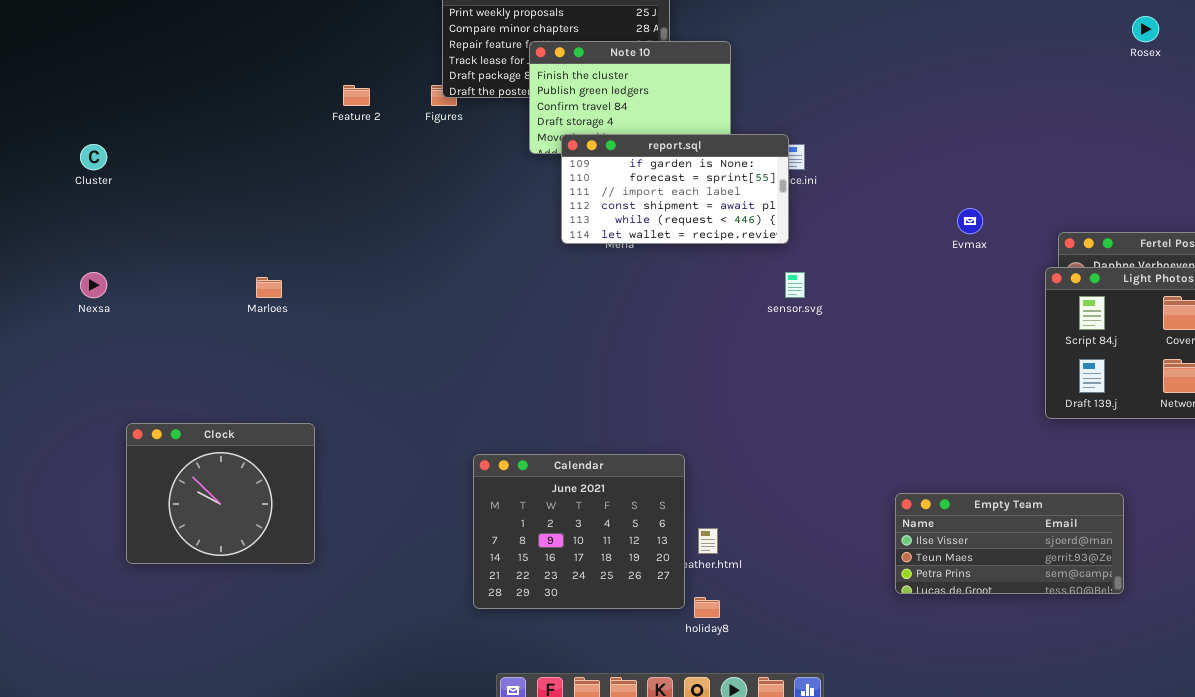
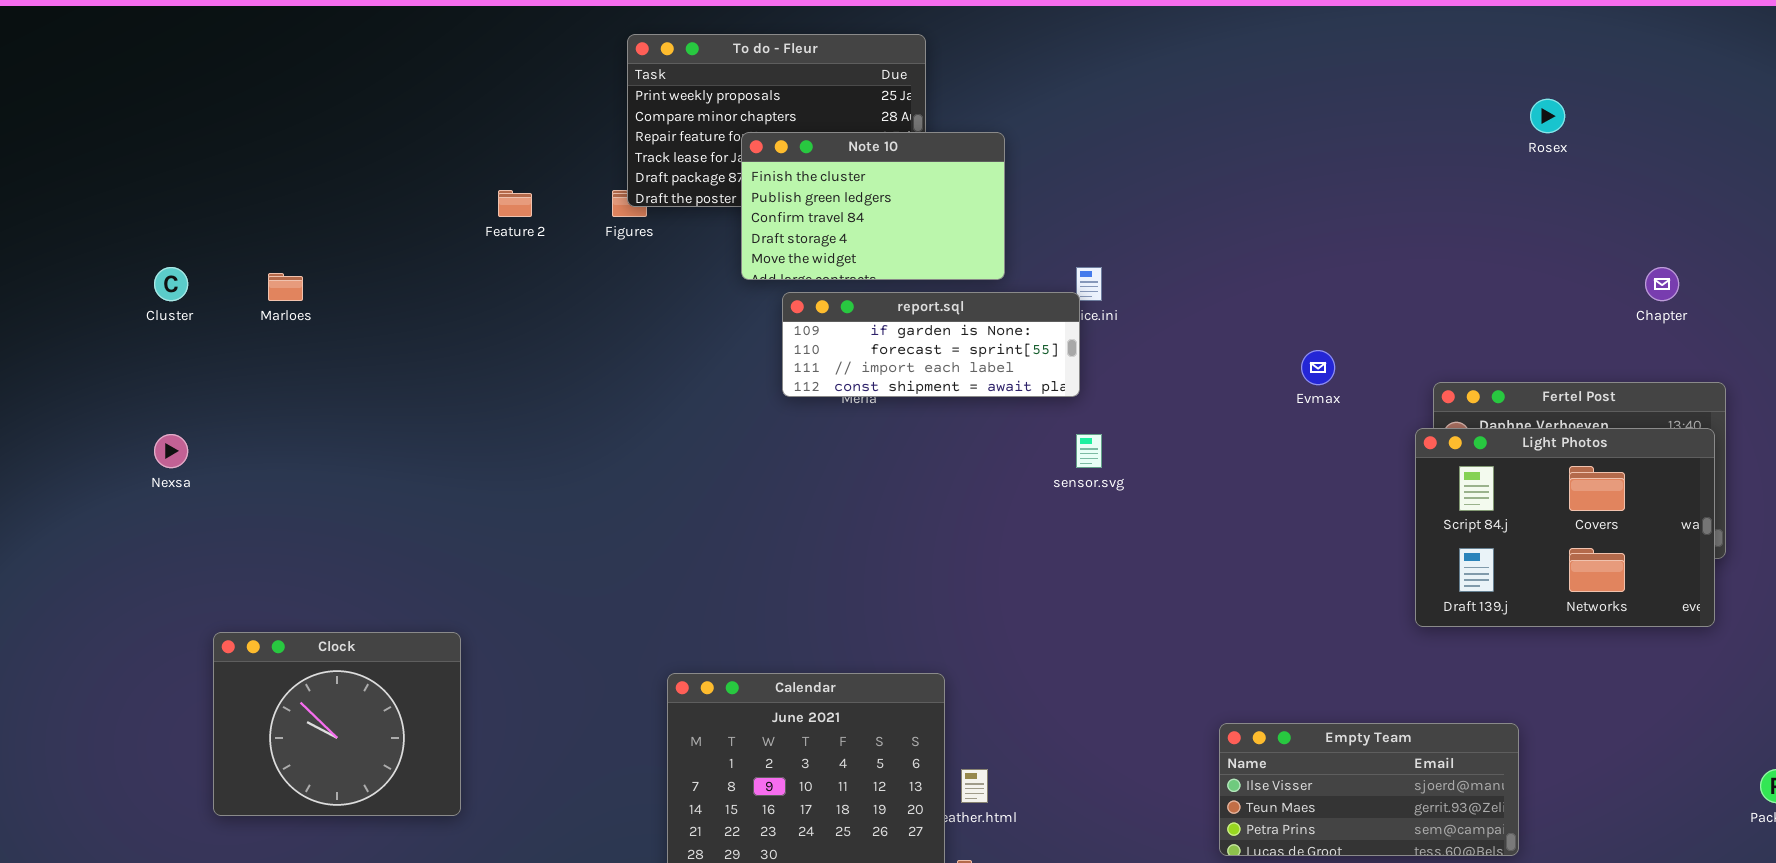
report.sql: [561,134,789,244] -> [782,292,1080,397], resized
Marloes: [256,277,282,298] -> [268,273,303,301], moved

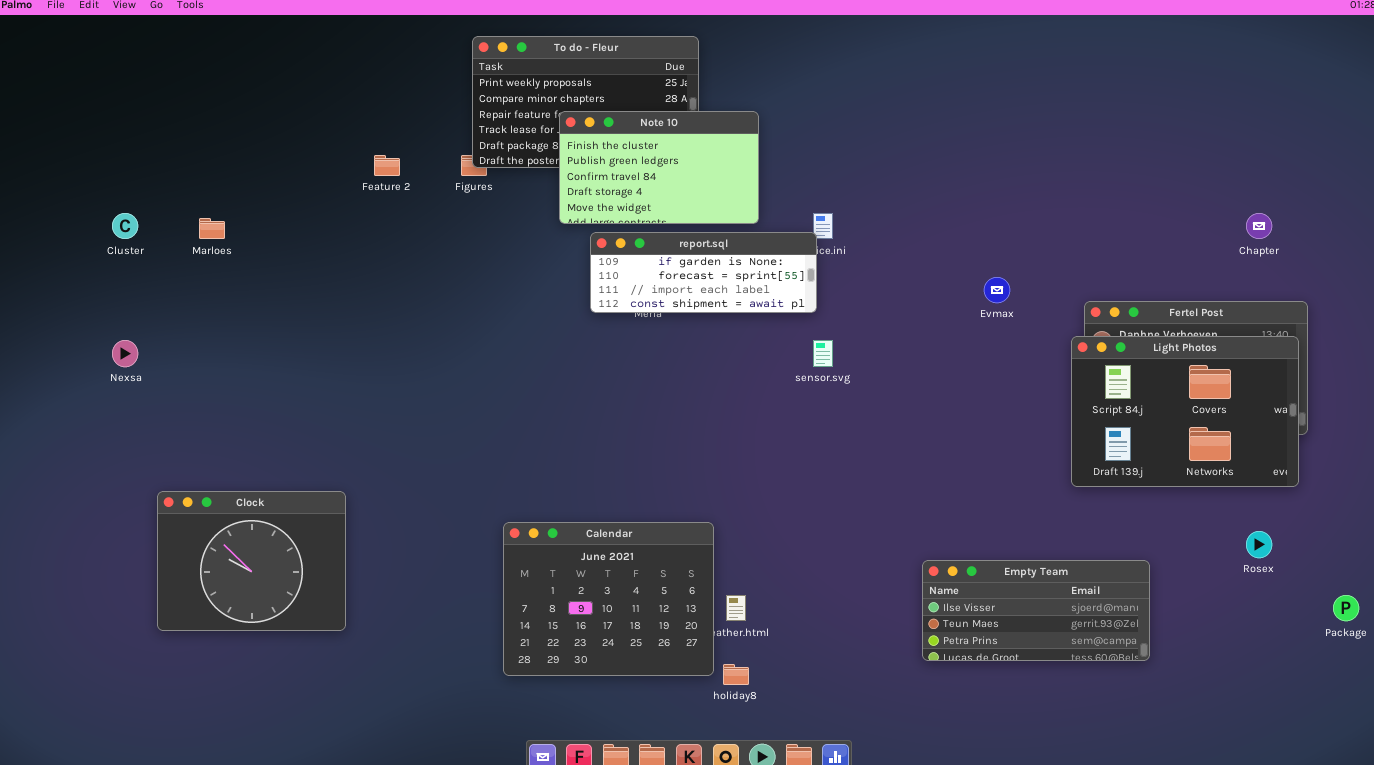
Rosex: [1530,99,1565,133] -> [1246,531,1272,558], moved

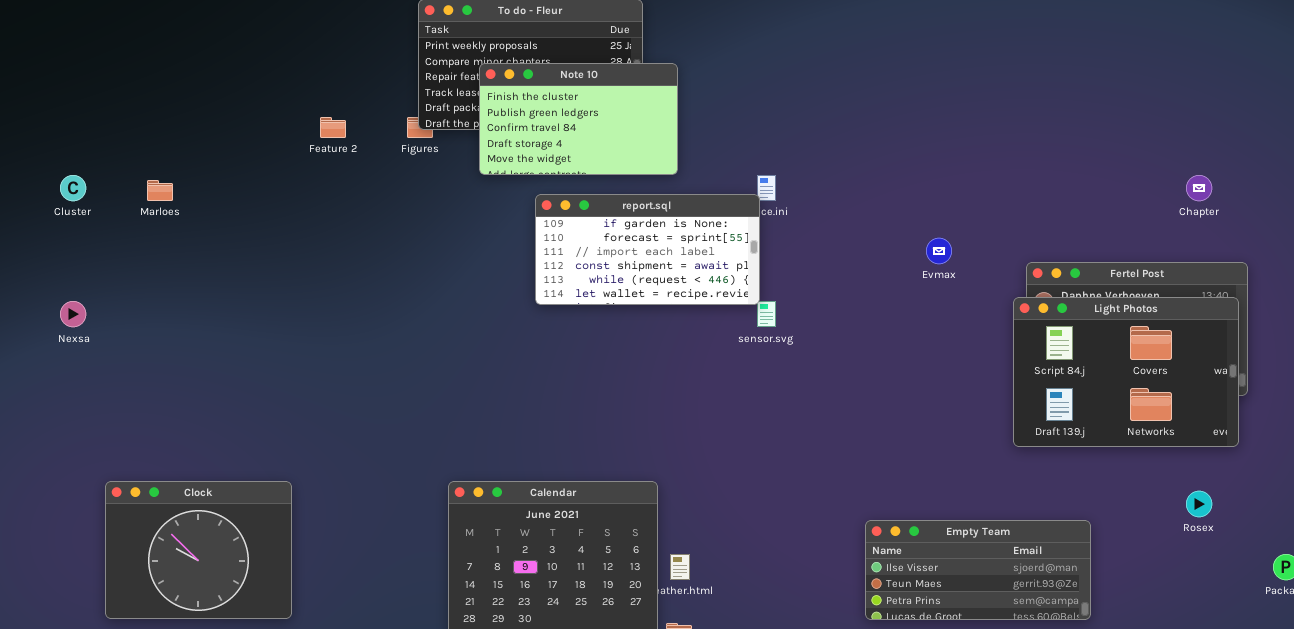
Note 10: [559,111,759,224] -> [479,63,678,175], moved
report.sql: [590,232,817,313] -> [535,194,760,305], resized
Clock: [157,491,346,631] -> [105,481,292,619], moved

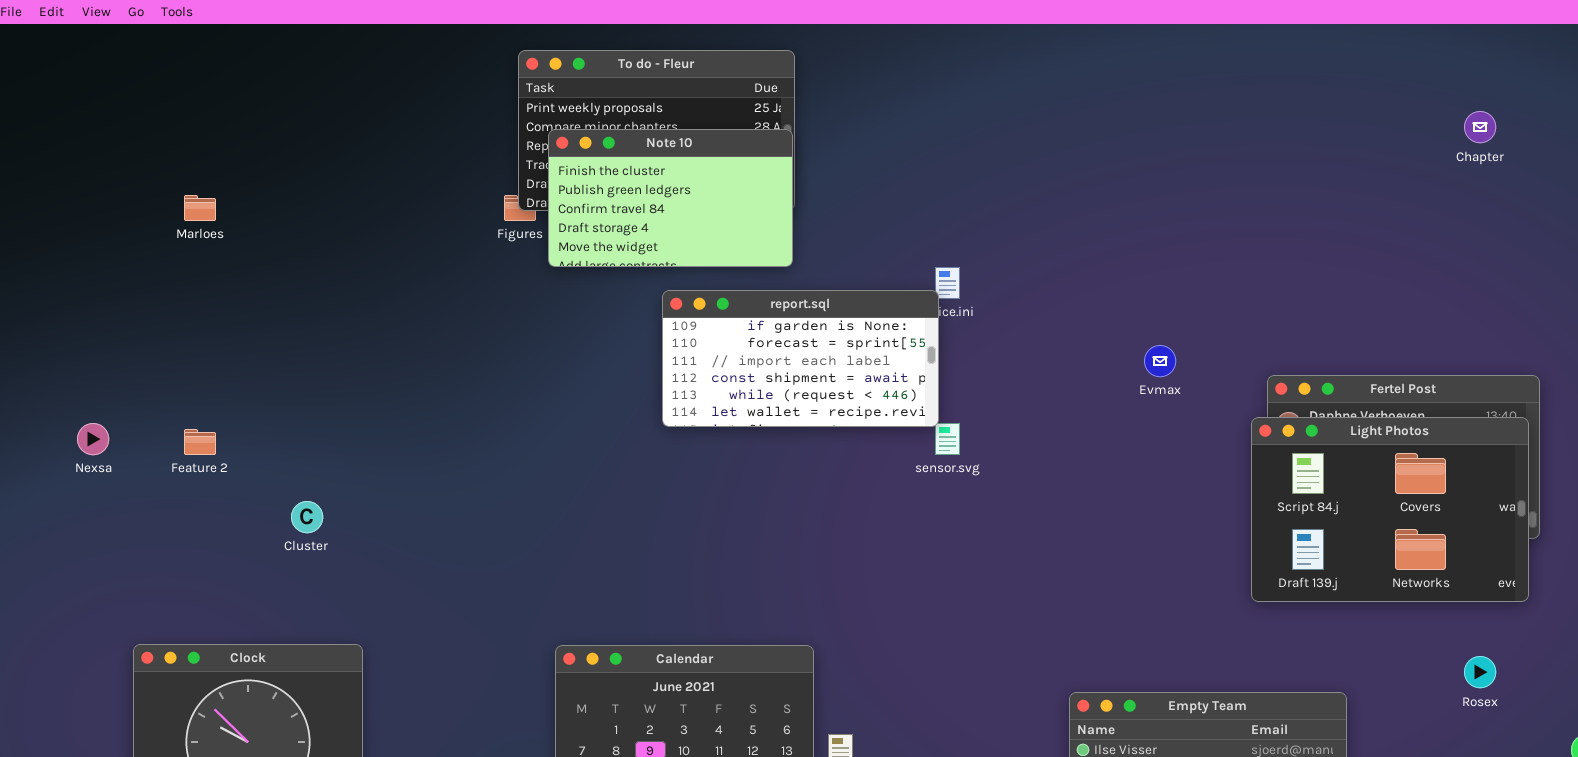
Note 10: [479,63,678,175] -> [548,129,793,267], moved
Feature 2: [320,117,346,138] -> [184,429,216,455], moved
Cluster: [60,175,86,201] -> [291,501,323,533], moved
Chapter: [1186,175,1212,201] -> [1464,111,1496,143], moved
Marloes: [147,180,173,201] -> [184,195,216,221], moved

